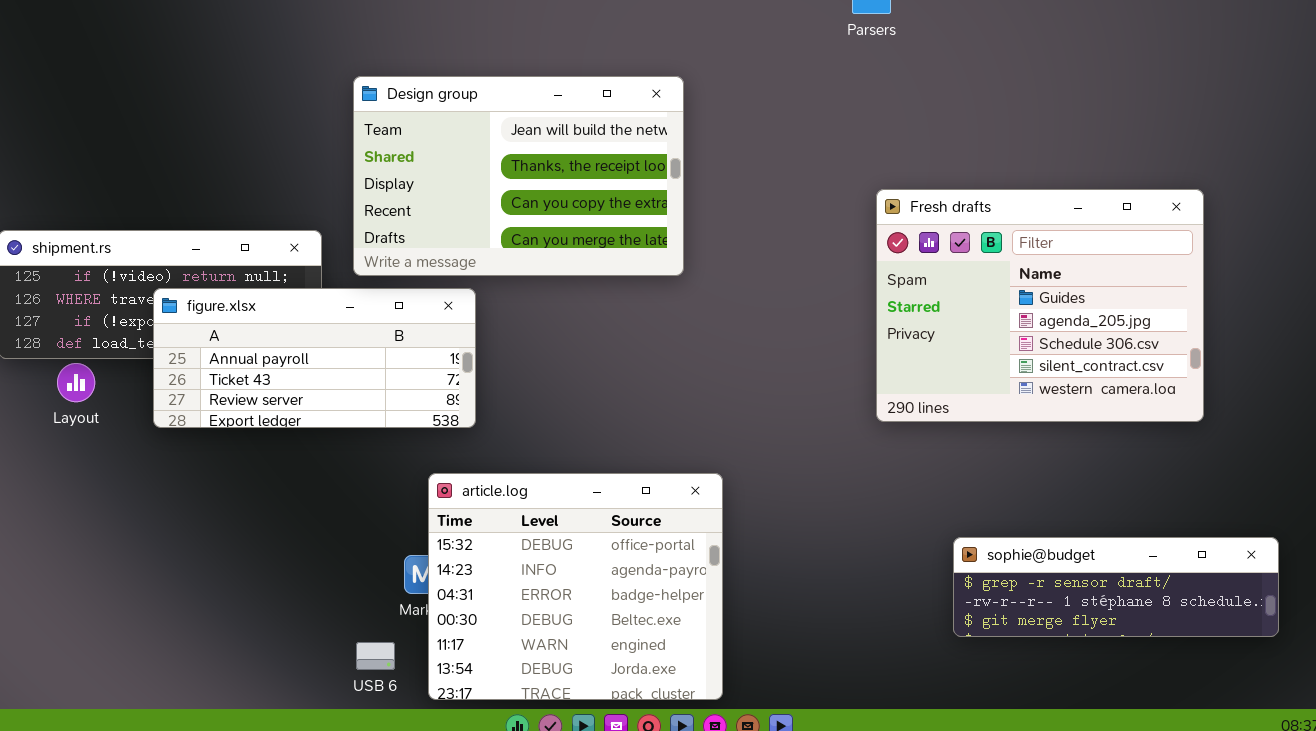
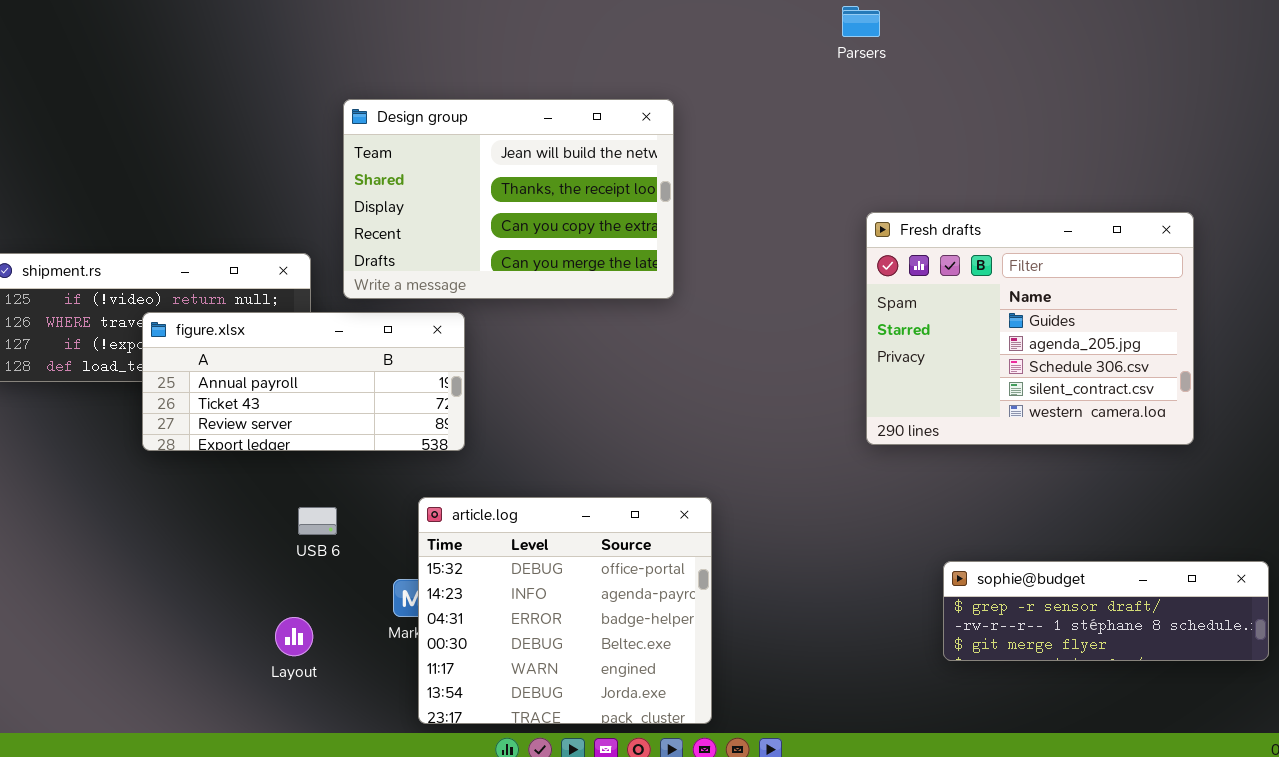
Layout: [57,363,95,402] -> [275,617,313,656], moved
USB 6: [356,642,395,670] -> [298,507,337,535], moved

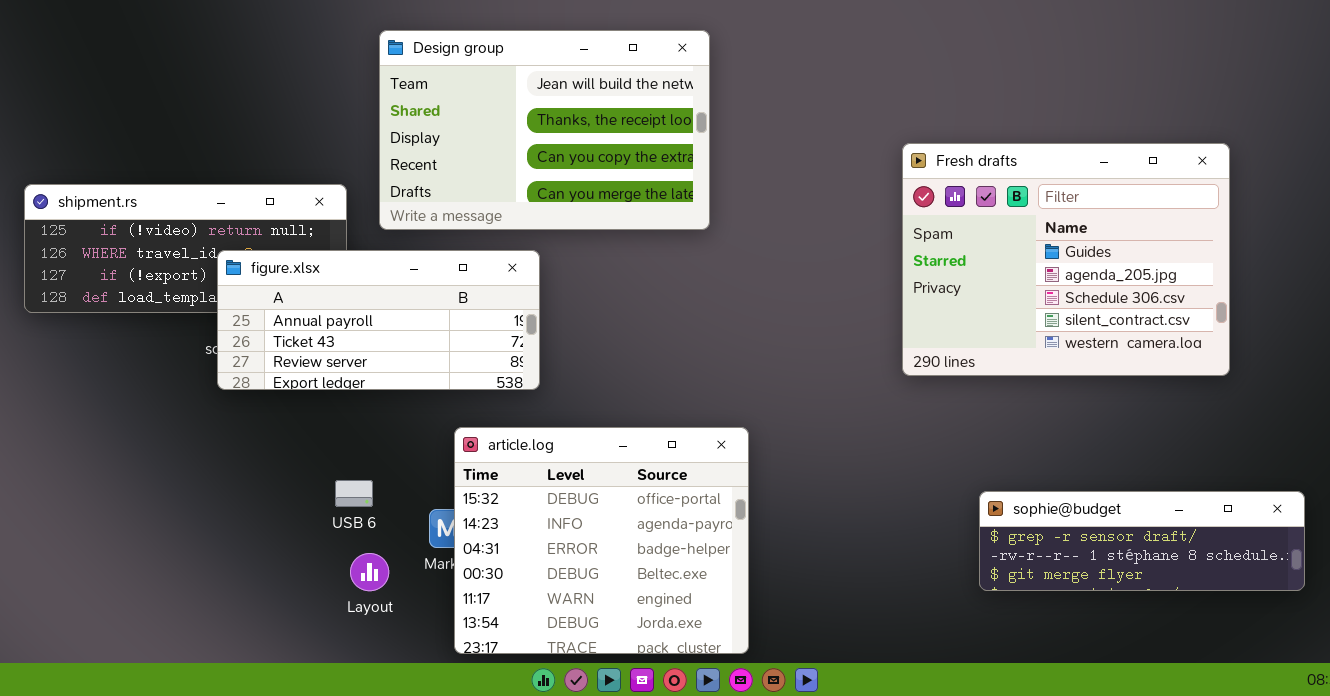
figure.xlsx: [142,312,465,451] -> [217,250,540,390], moved
USB 6: [298,507,337,535] -> [335,480,373,507], moved
Layout: [275,617,313,656] -> [350,553,389,591], moved

